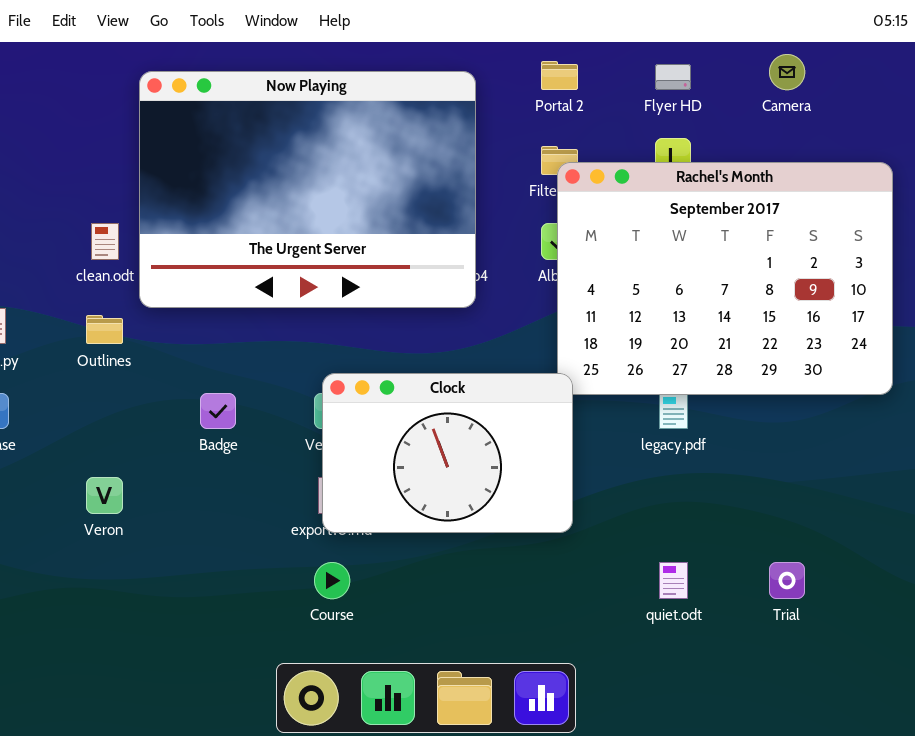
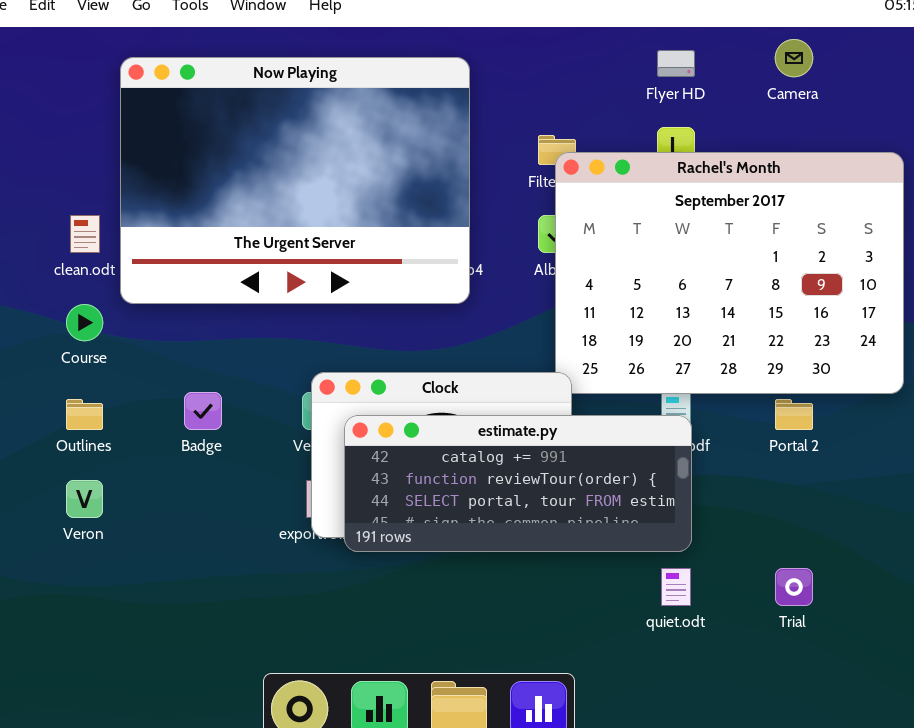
Portal 2: [541,61,578,90] -> [775,399,813,430], moved
Outlines: [86,315,123,344] -> [66,399,103,430], moved
estimate.py: none -> [344,415,692,552], opened
Course: [314,562,350,599] -> [66,304,103,341], moved

